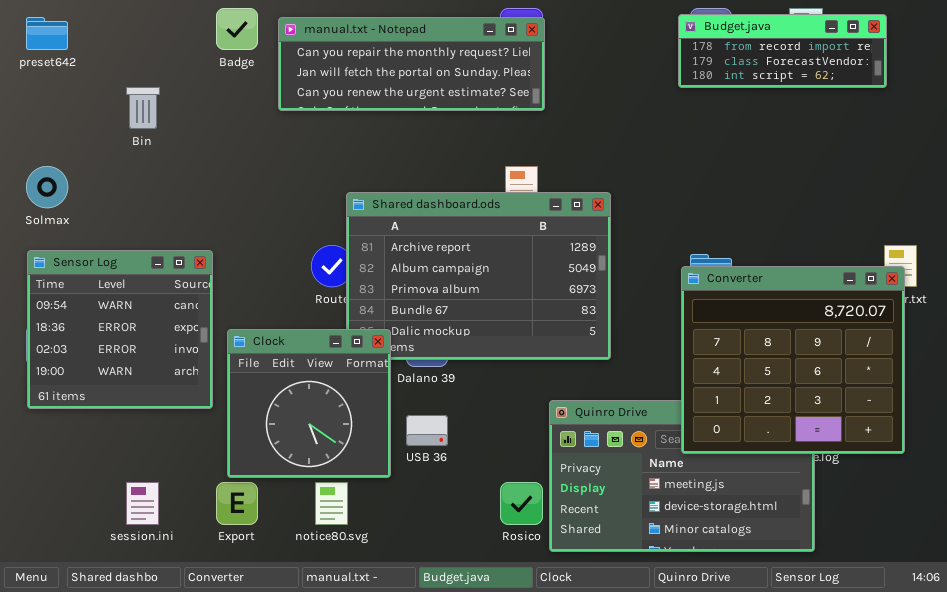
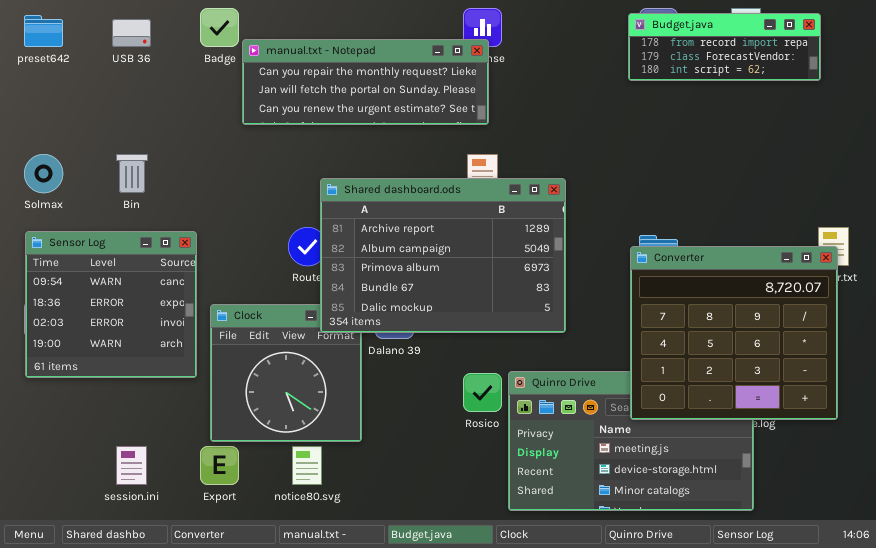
manual.txt - Notepad: [278,17,545,111] -> [242,39,489,125], moved
Bin: [126,87,160,129] -> [116,154,148,193], moved
Shared dashboard.ods: [346,192,611,360] -> [320,178,566,333], raised
USB 36: [406,415,448,446] -> [112,19,151,47], moved
Rosico: [500,482,543,525] -> [463,373,502,412], moved

